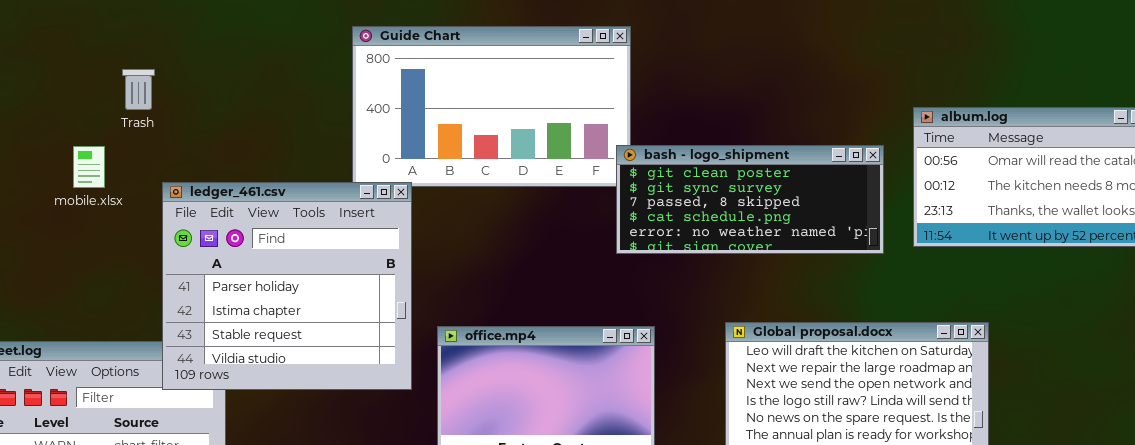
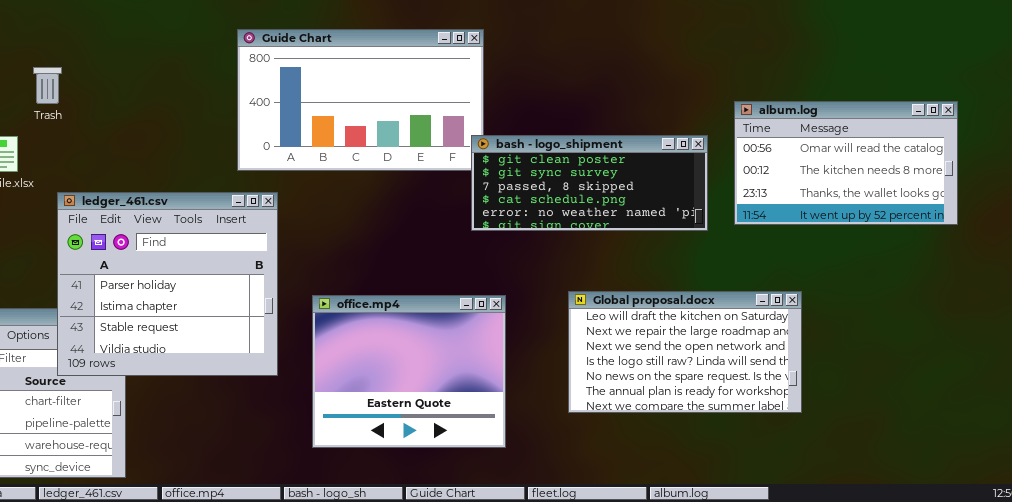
ledger_461.csv: [162,182,412,390] -> [57,192,278,376], moved

